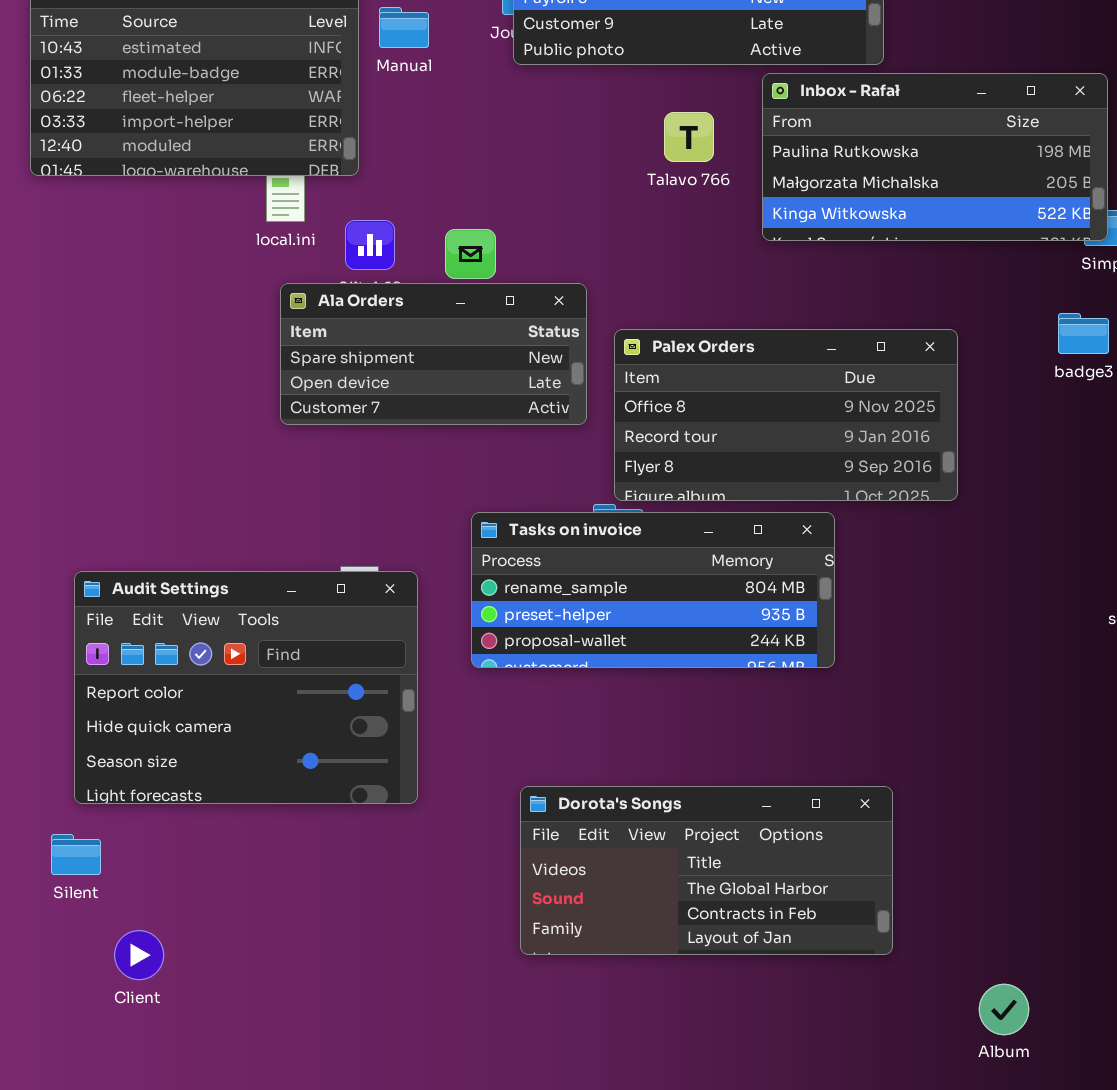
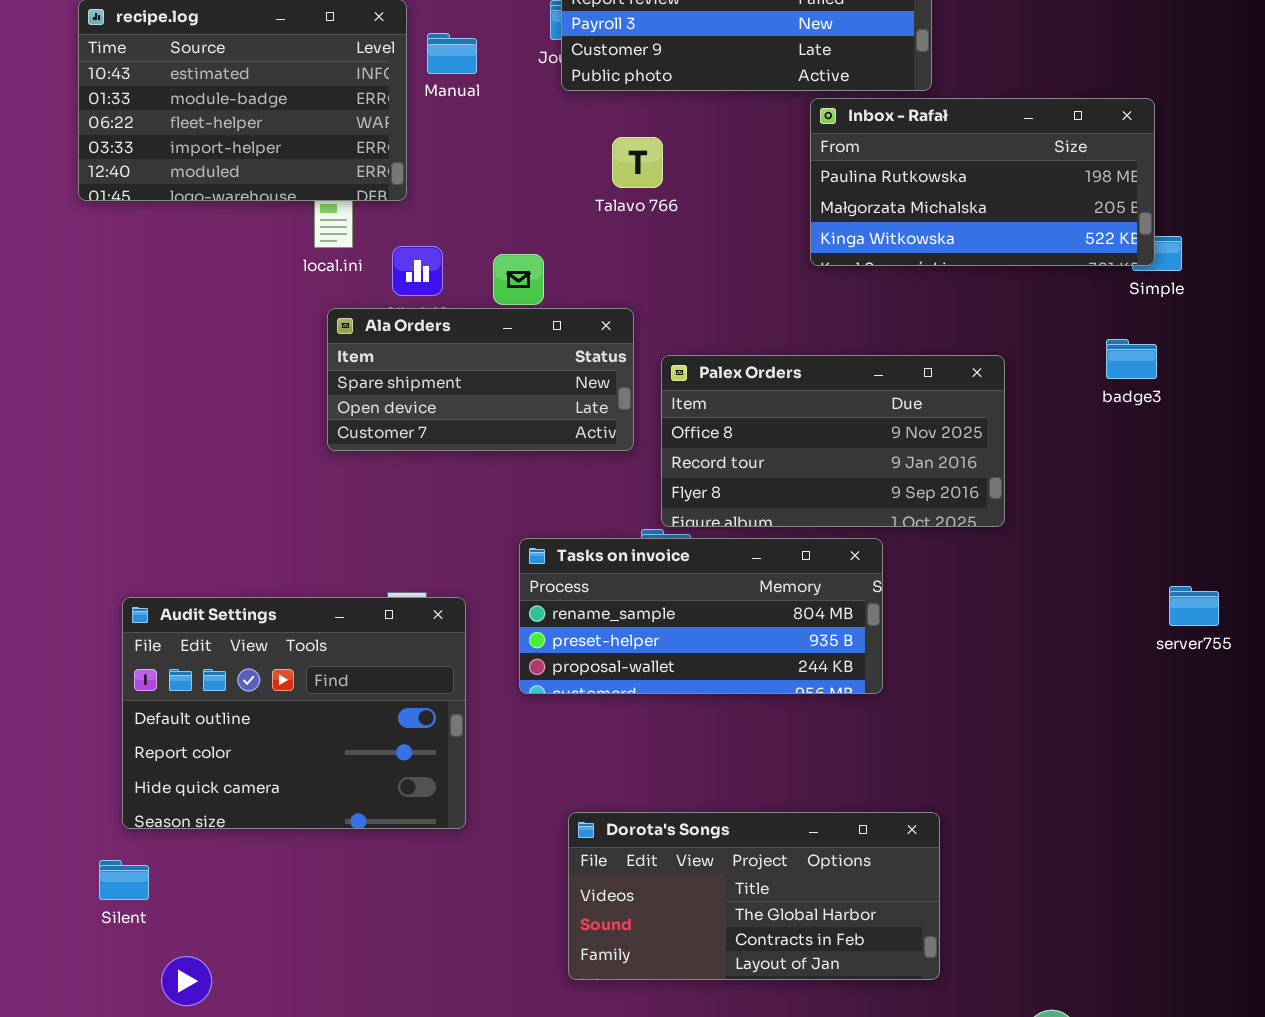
Talavo 766: [664,112,714,162] -> [612,137,663,188], moved
Audit Settings: [74,571,418,804] -> [122,597,466,829], scrolled up 1 row

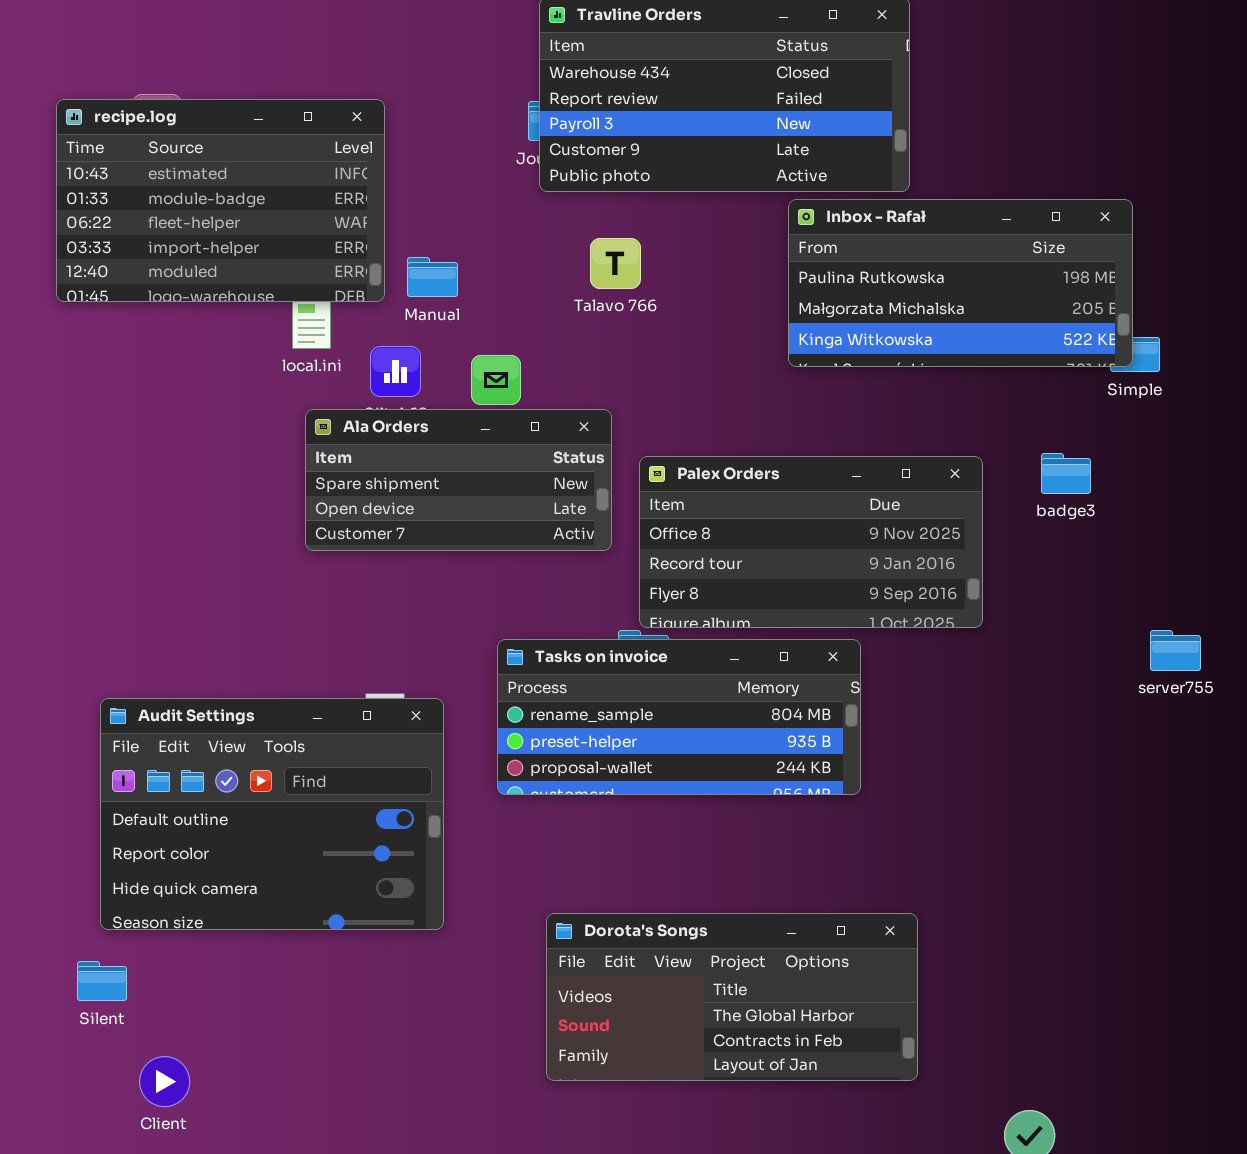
Manual: [427,33,477,74] -> [407,257,458,297], moved
badge3: [1106,339,1157,379] -> [1041,453,1091,494], moved
server755: [1169,586,1219,626] -> [1150,630,1201,671], moved

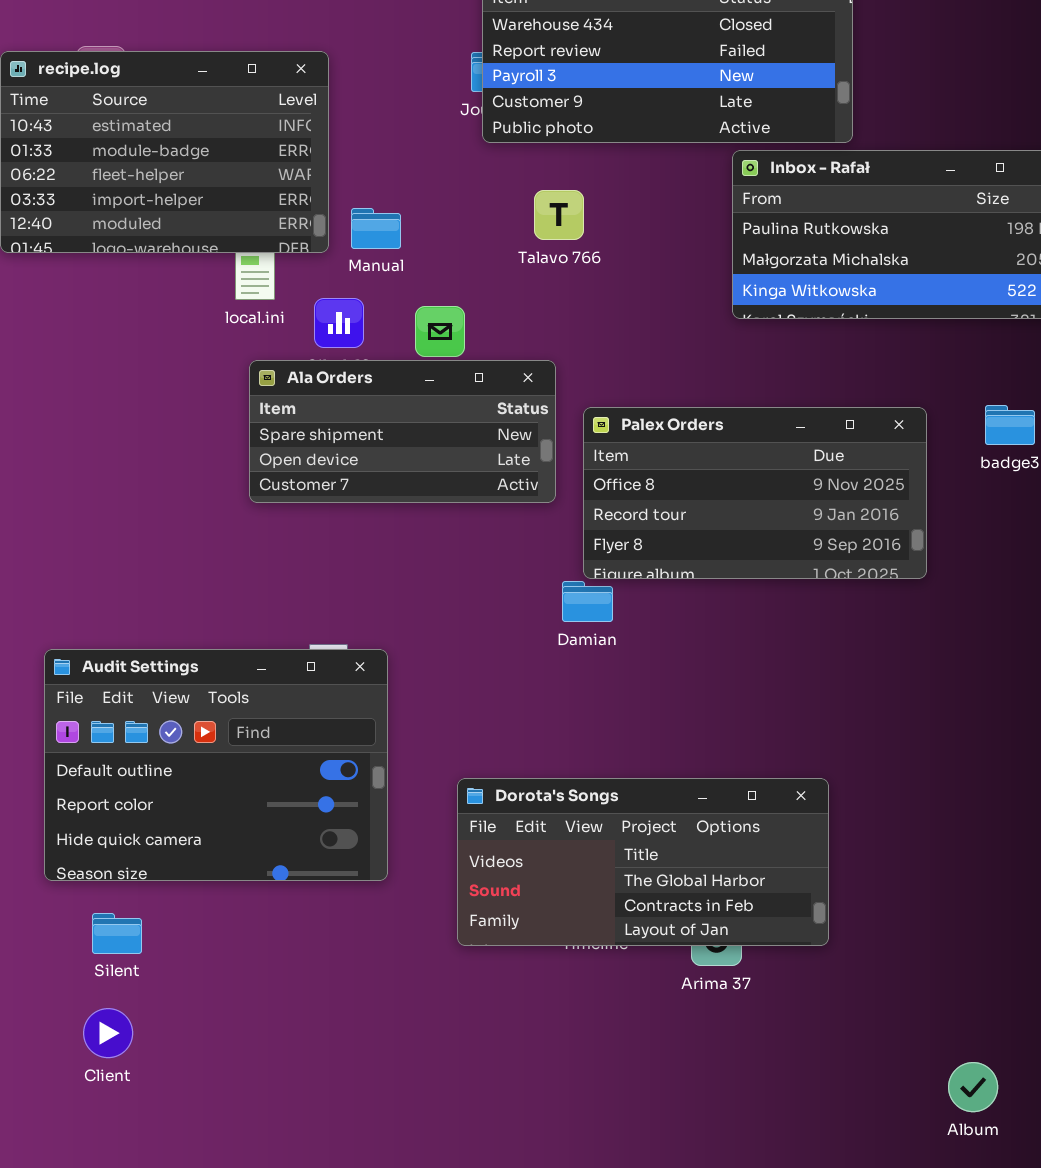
Tasks on invoice: [497,639,861,795] -> none, closed
Dorota's Songs: [546,913,918,1081] -> [457,778,829,946], moved
Silent: [77,961,127,1001] -> [92,913,142,954], moved

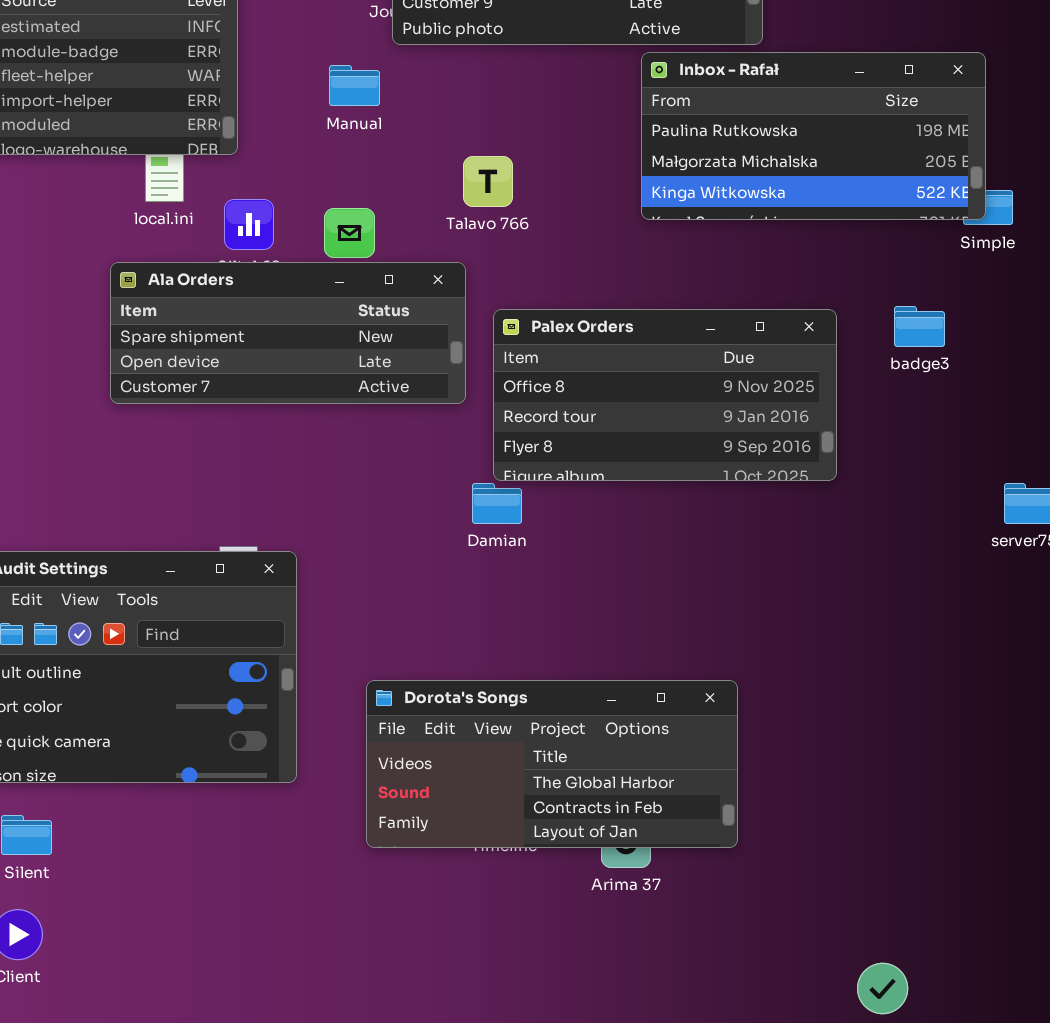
Talavo 766: [534,190,584,240] -> [463,156,513,207], moved
Manual: [351,208,401,249] -> [329,65,380,106], moved
Ala Orders: [249,360,556,503] -> [110,262,466,404], resized

